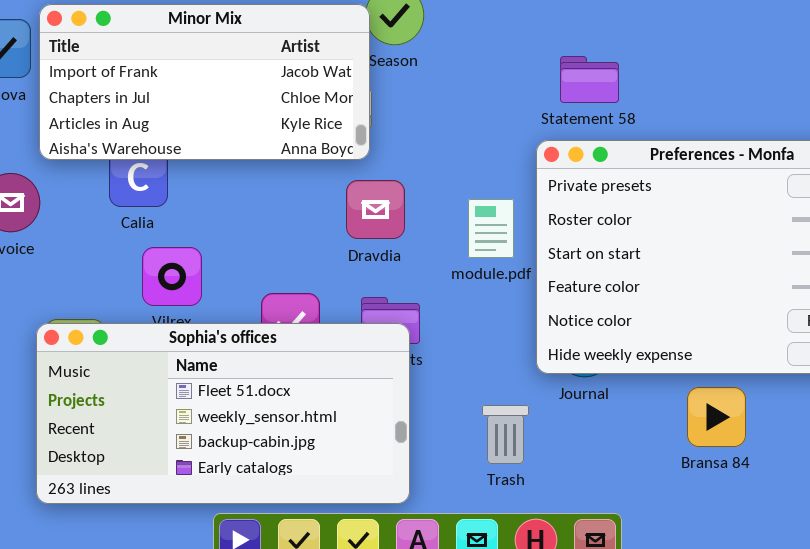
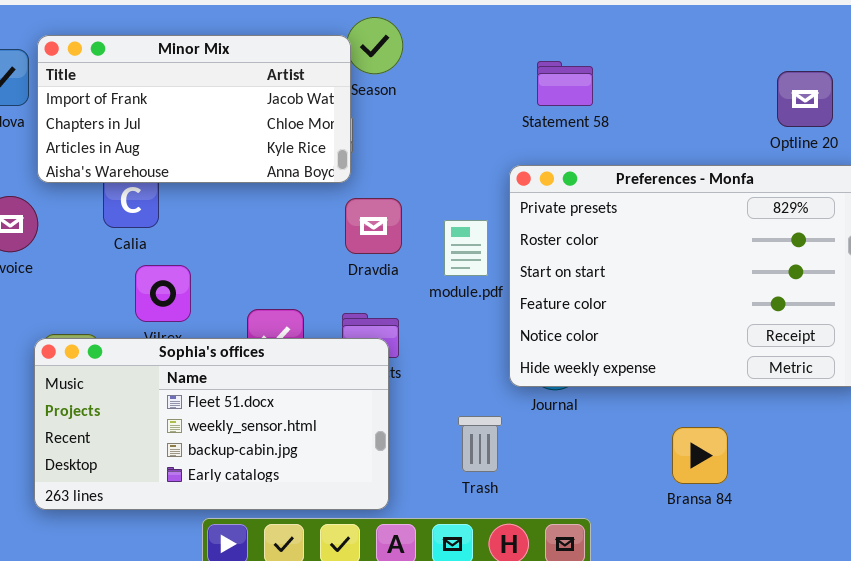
Statement 58: [560,56,619,103] -> [537,61,593,106], moved
Dravdia: [346,180,405,239] -> [345,198,402,254], moved
Bransa 84: [687,387,746,447] -> [672,427,728,484], moved

